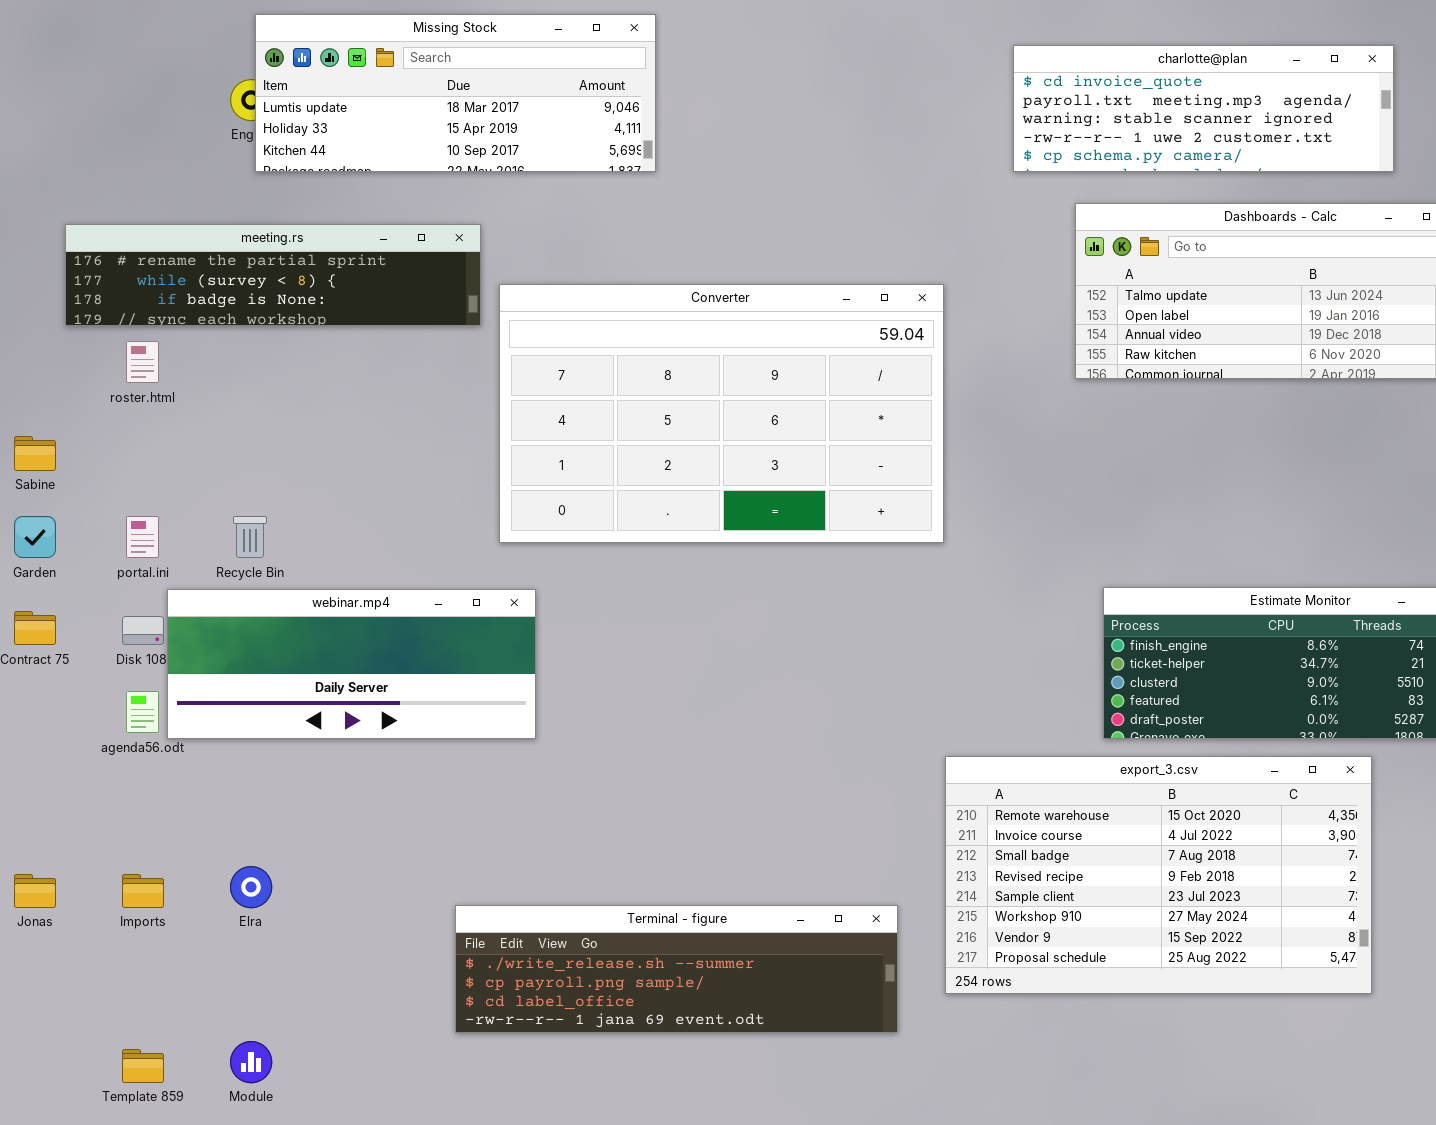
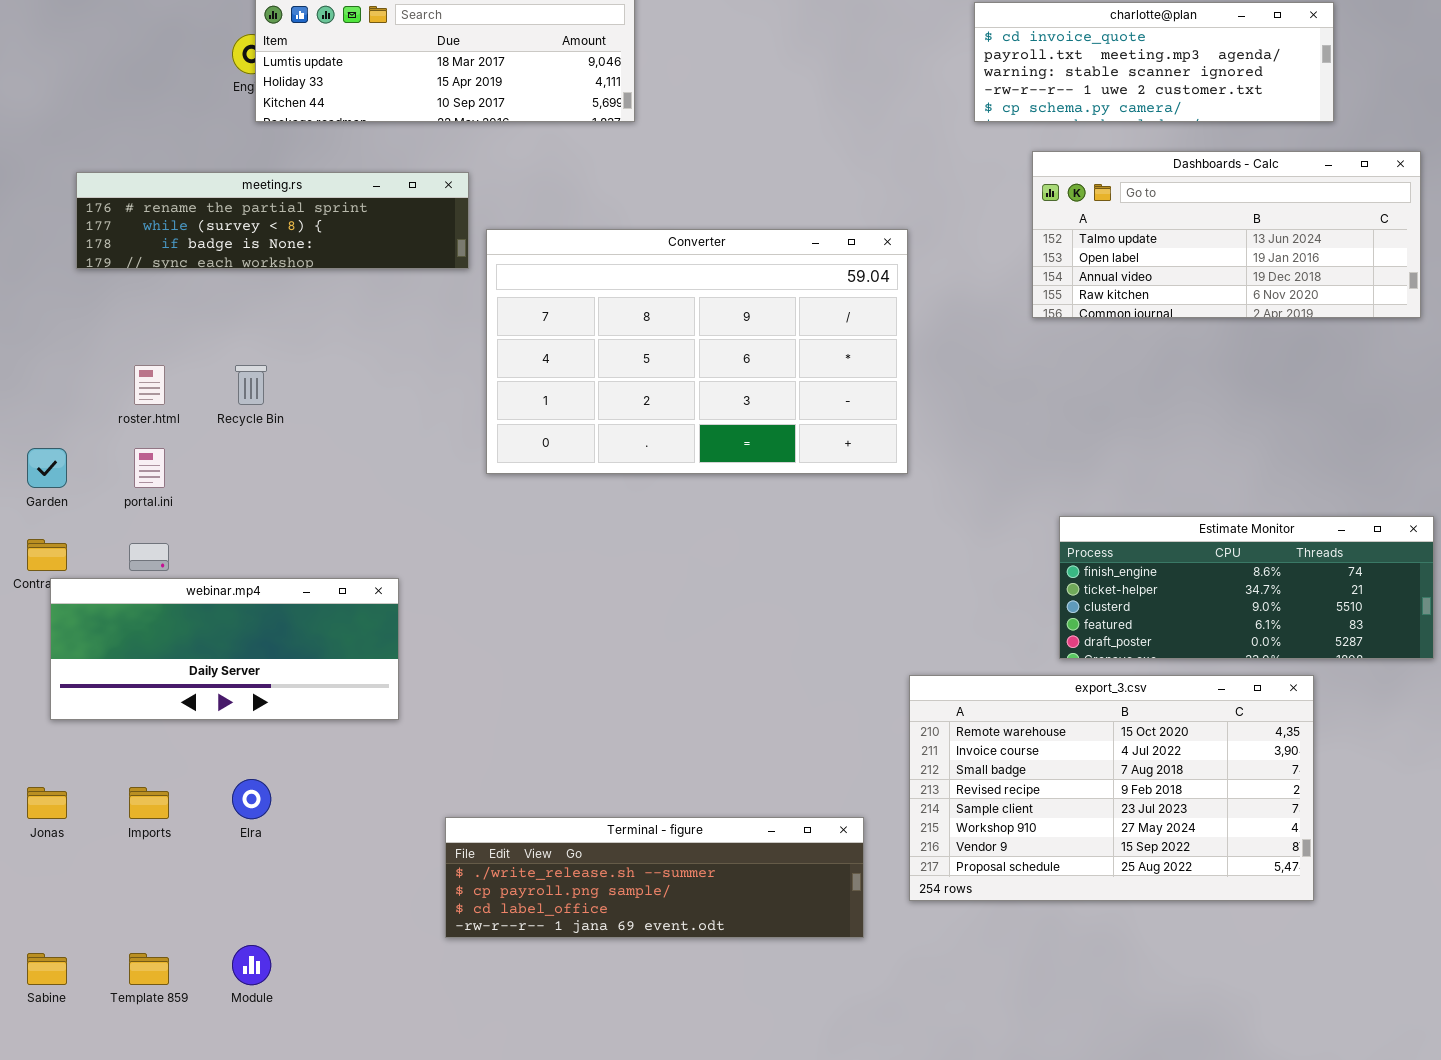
roster.html: [126,341,159,383] -> [134,365,165,405], moved
Sabine: [14,436,56,471] -> [27,953,67,985], moved
Recycle Bin: [233,516,267,558] -> [235,365,267,405], moved
webinar.mp4: [167,589,536,739] -> [50,578,399,720], moved

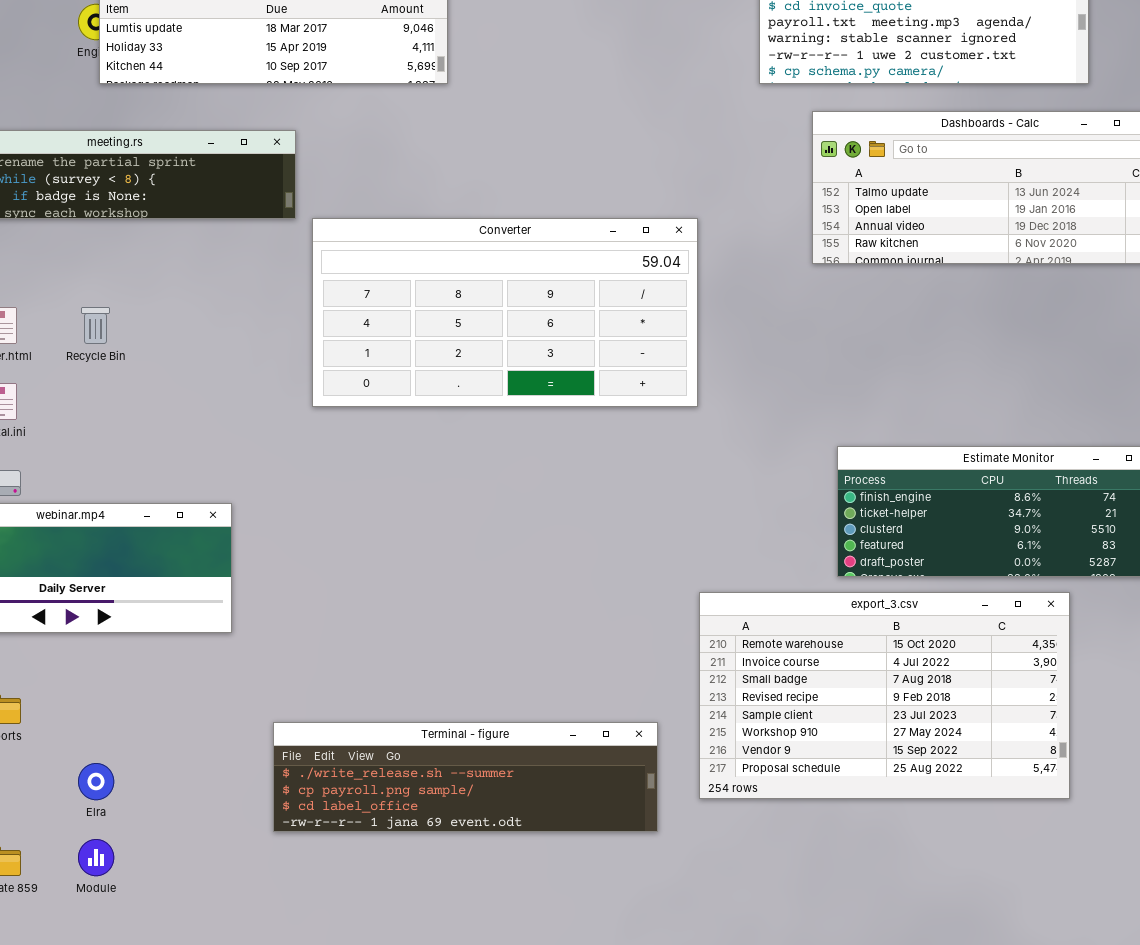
Converter: [486,229,908,474] -> [312,218,698,407], resized
Elra: [232,779,271,819] -> [78,763,114,800], moved

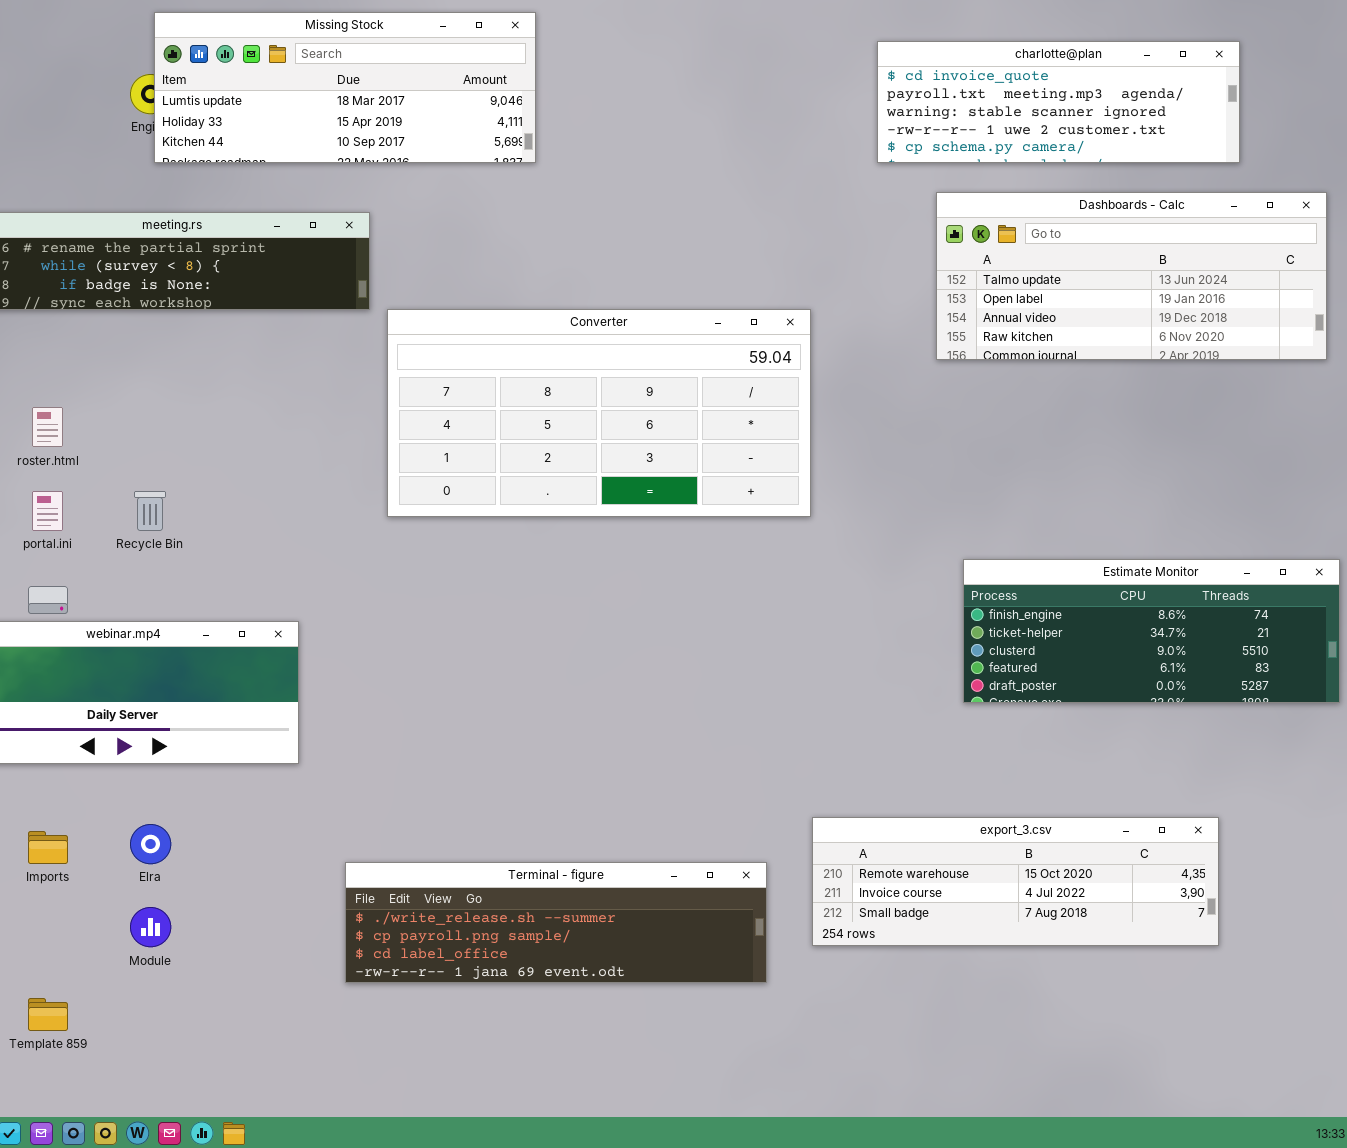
Recycle Bin: [81,307,110,344] -> [134,491,166,531], moved
export_3.csv: [699,592,1070,799] -> [812,817,1219,946], resized
Elra: [78,763,114,800] -> [130,824,171,864], moved
Module: [78,839,114,876] -> [130,907,171,947], moved

